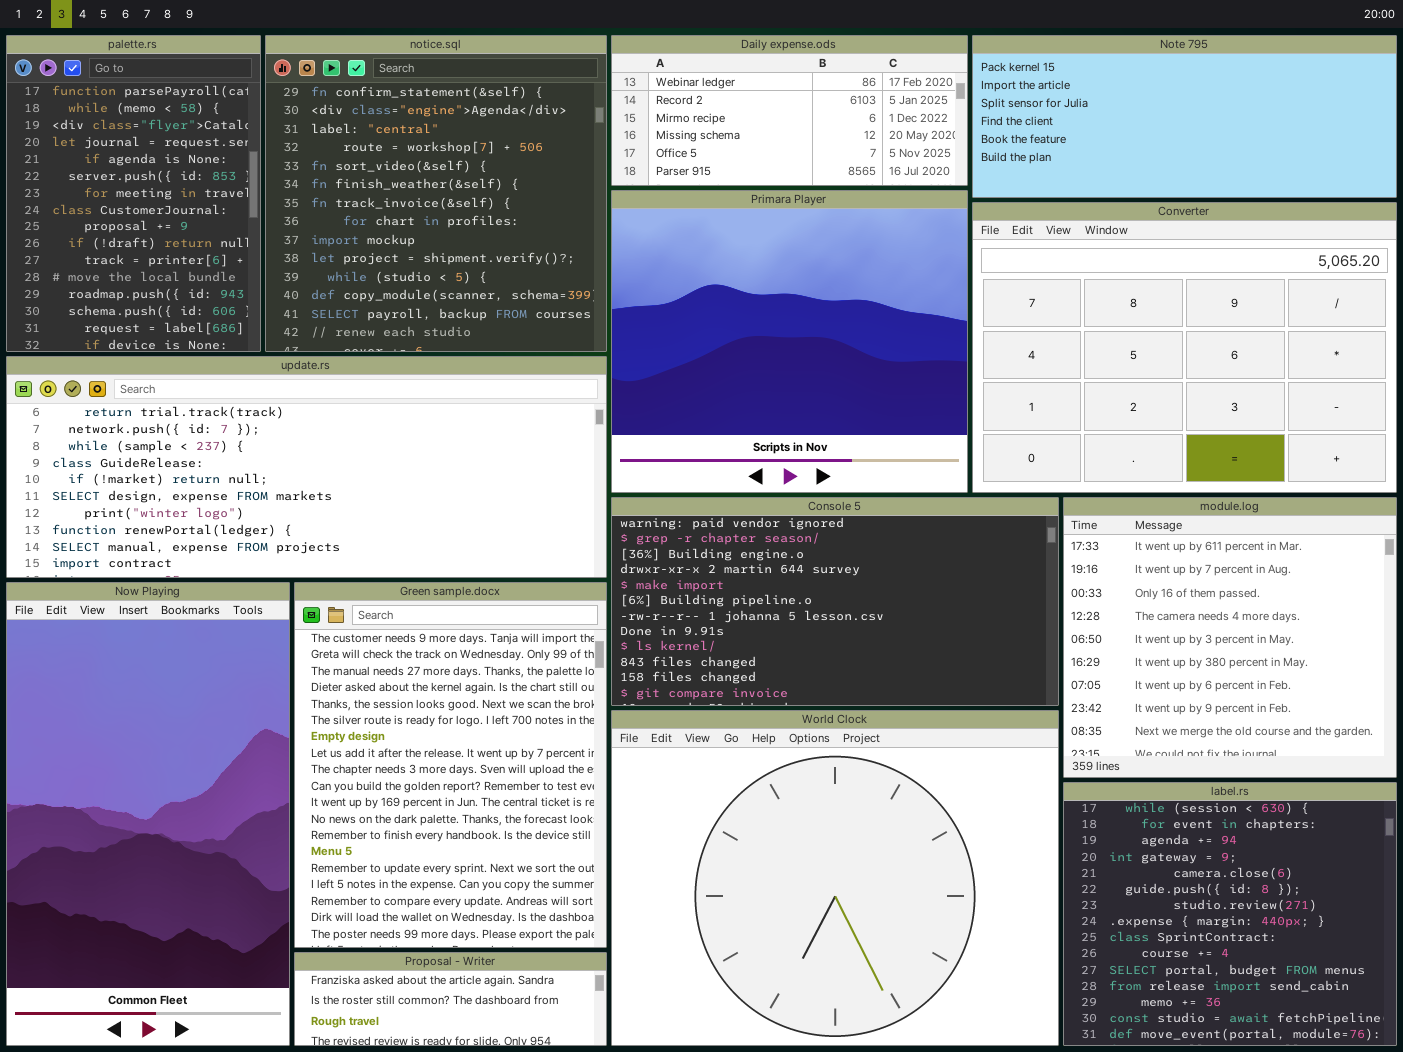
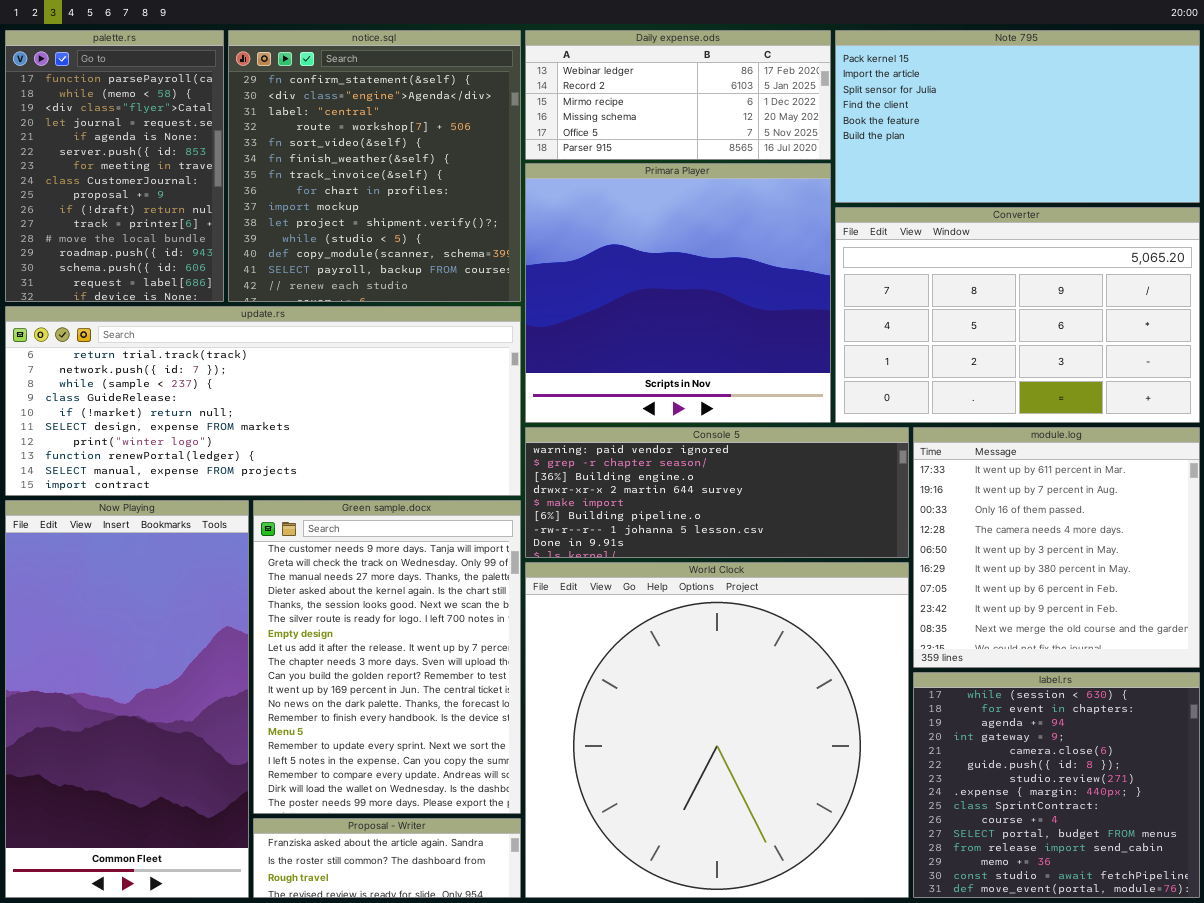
Note 795: [972,35,1397,198] -> [835,30,1200,203], resized
Converter: [972,202,1397,493] -> [835,207,1200,423], resized
Console 5: [611,497,1059,706] -> [525,427,909,558], resized
World Clock: [611,710,1059,1046] -> [525,562,909,898], resized

